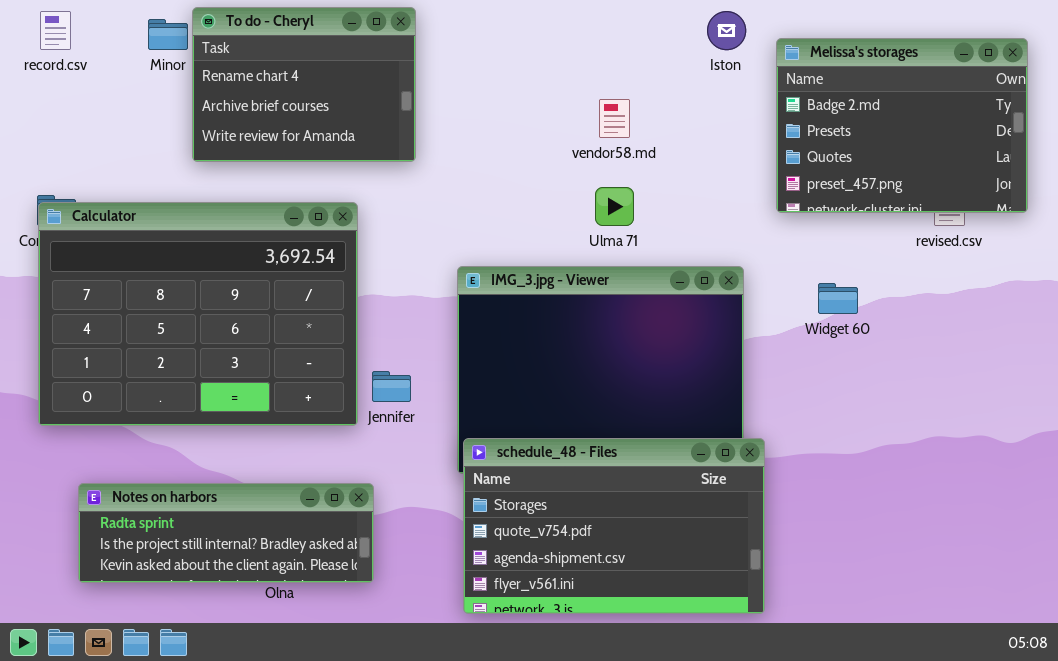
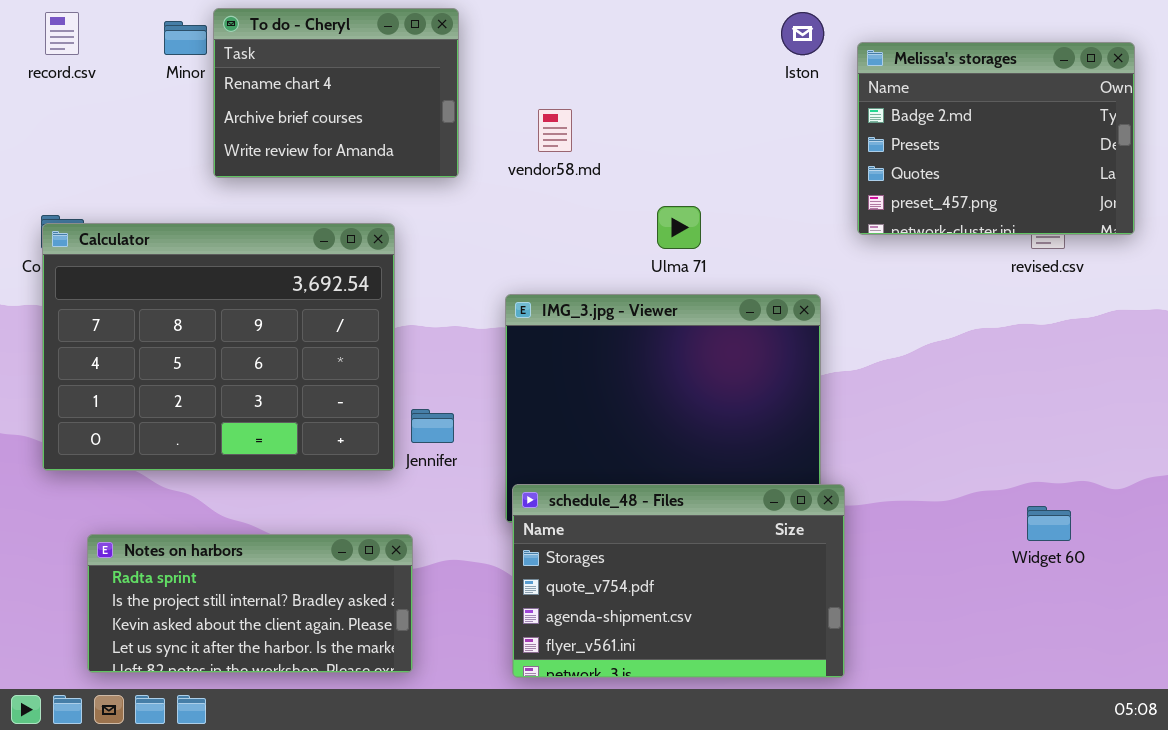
vendor58.md: [599,99,630,138] -> [538,109,572,152], moved
Widget 60: [818,283,858,314] -> [1027,506,1071,541], moved
Notes on harbors: [78,483,374,583] -> [87,534,413,673], resized

